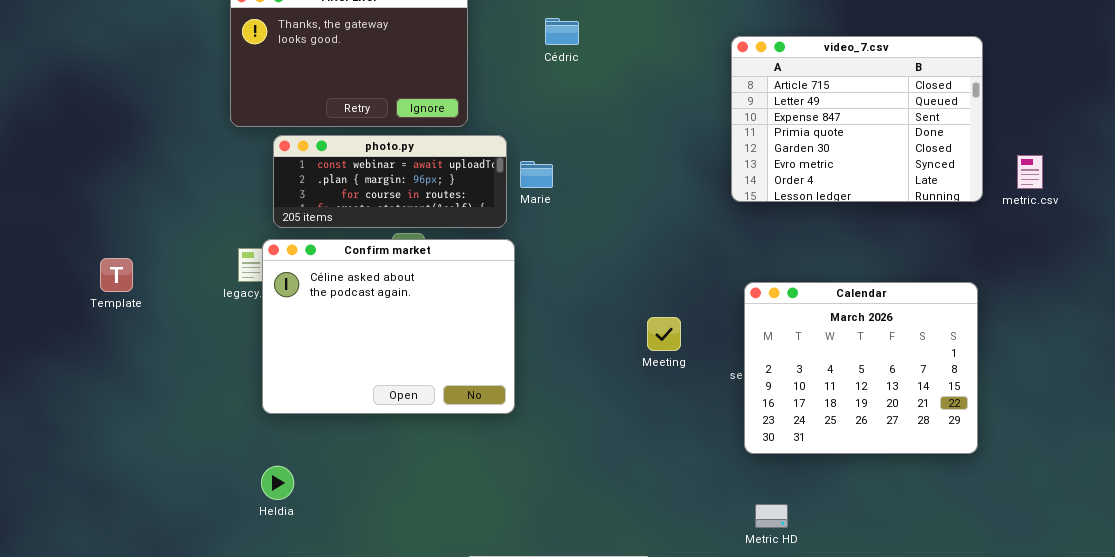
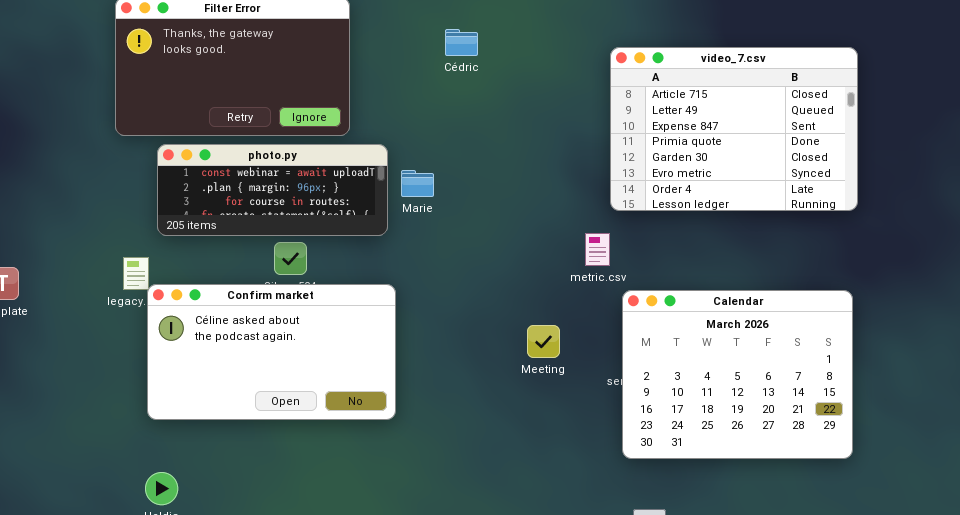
Cédric: [545,18,579,45] -> [445,29,478,56], moved
metric.csv: [1017,155,1043,189] -> [585,233,610,266], moved
Confirm market: [262,239,515,414] -> [147,284,396,420], resized

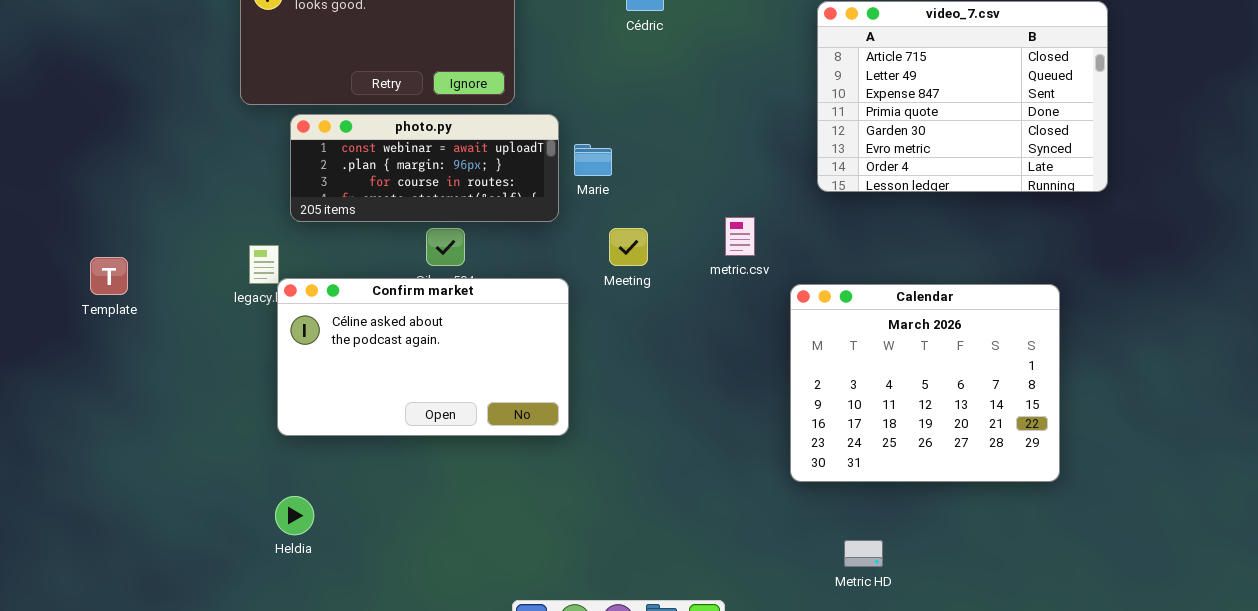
metric.csv: [585,233,610,266] -> [725,217,755,256], moved
Calendar: [622,290,853,459] -> [790,284,1060,482], moved
Meeting: [527,325,560,358] -> [609,228,648,266], moved

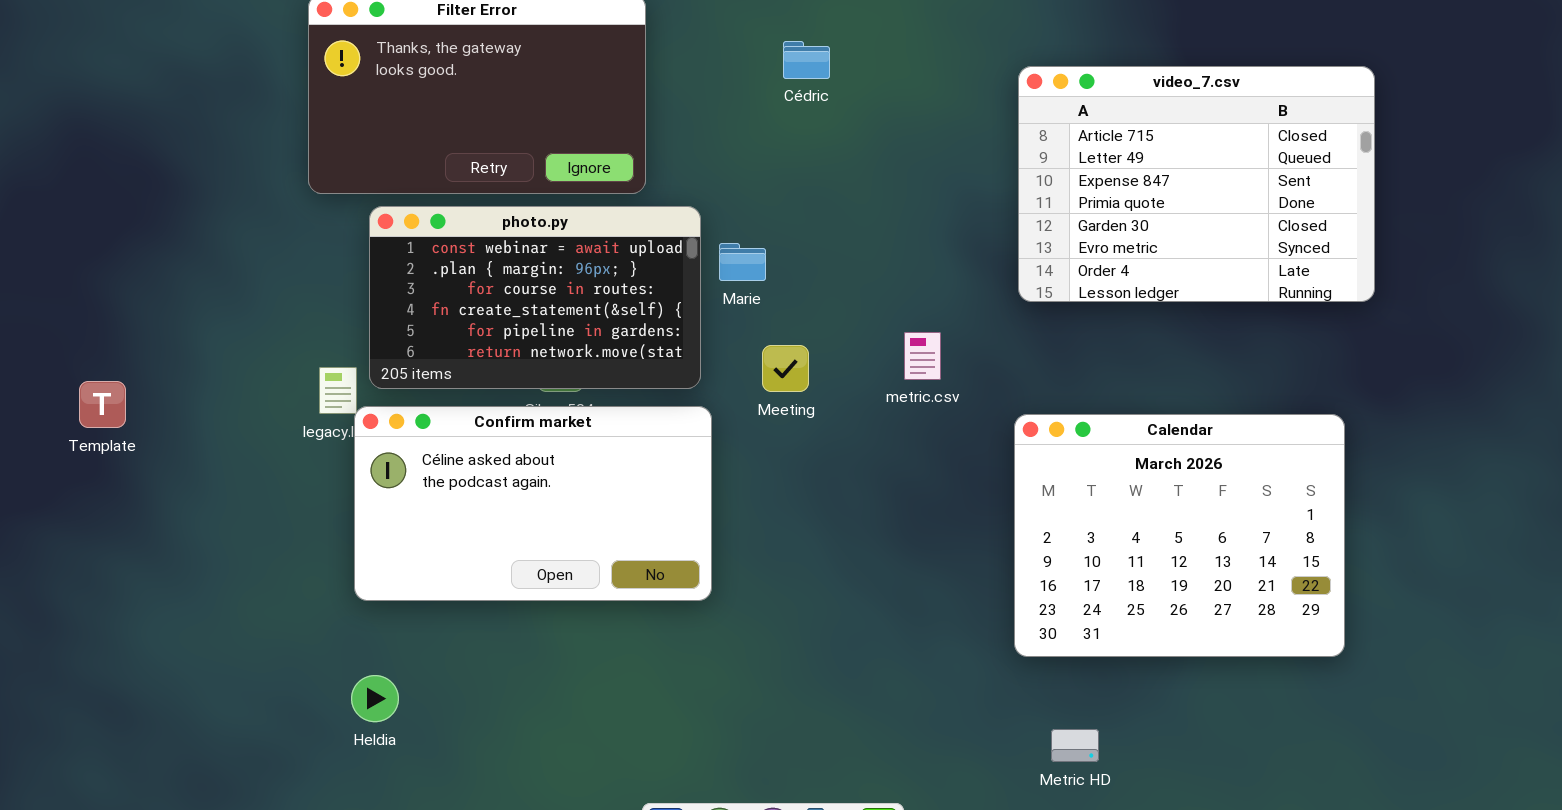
photo.py: [290,114,559,222] -> [369,206,701,389], resized
Template: [90,257,128,295] -> [79,381,126,428], moved
Calendar: [790,284,1060,482] -> [1014,414,1345,657], moved

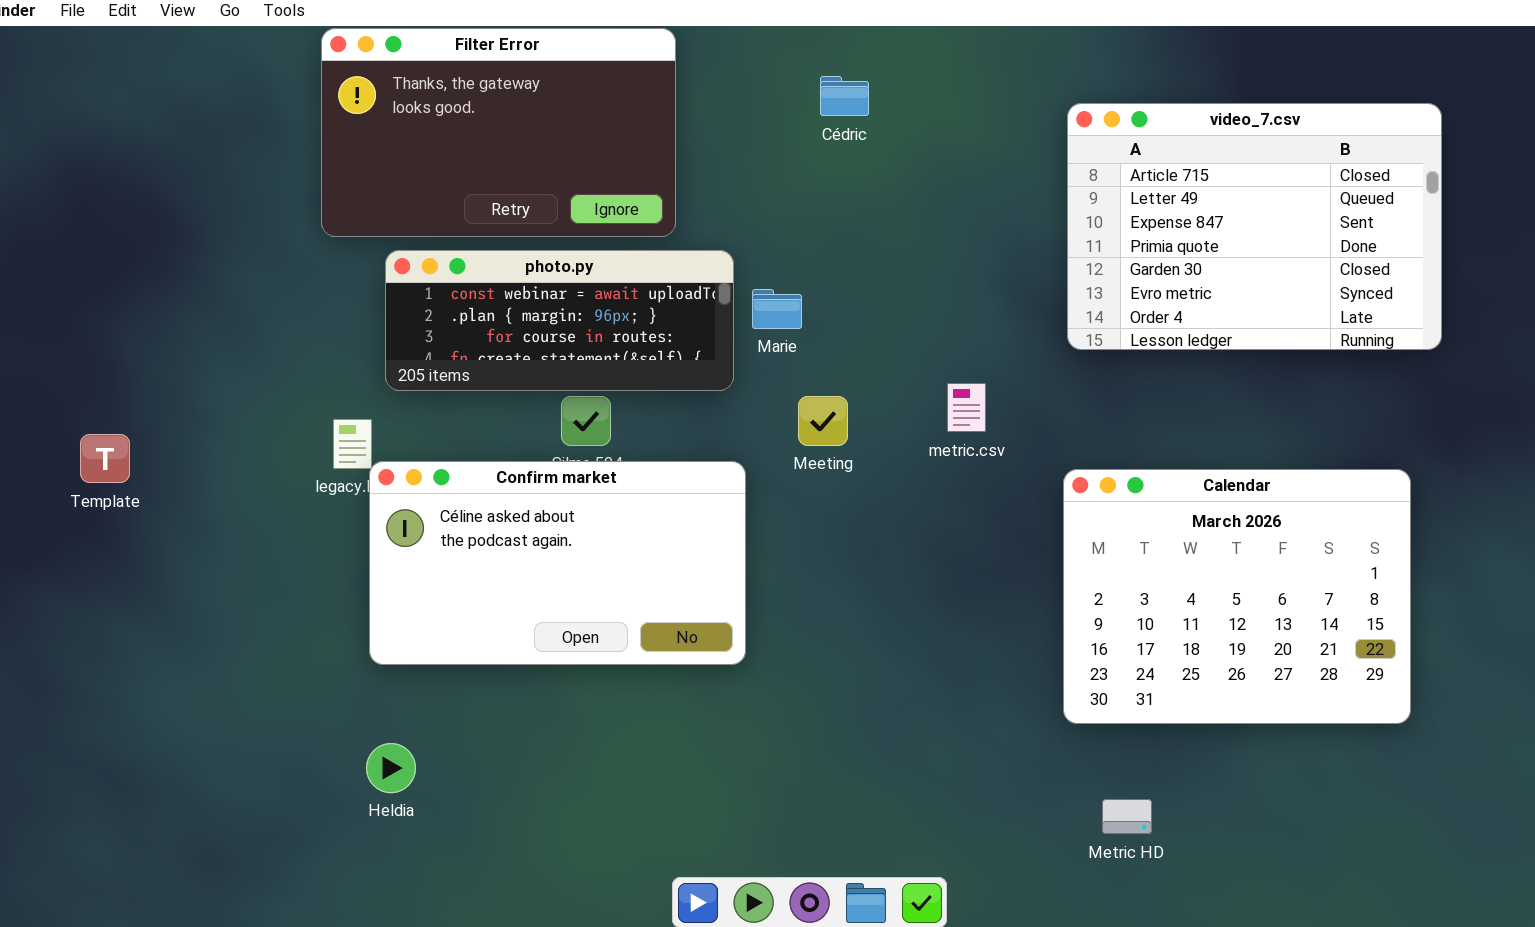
photo.py: [369,206,701,389] -> [385,250,734,391], resized

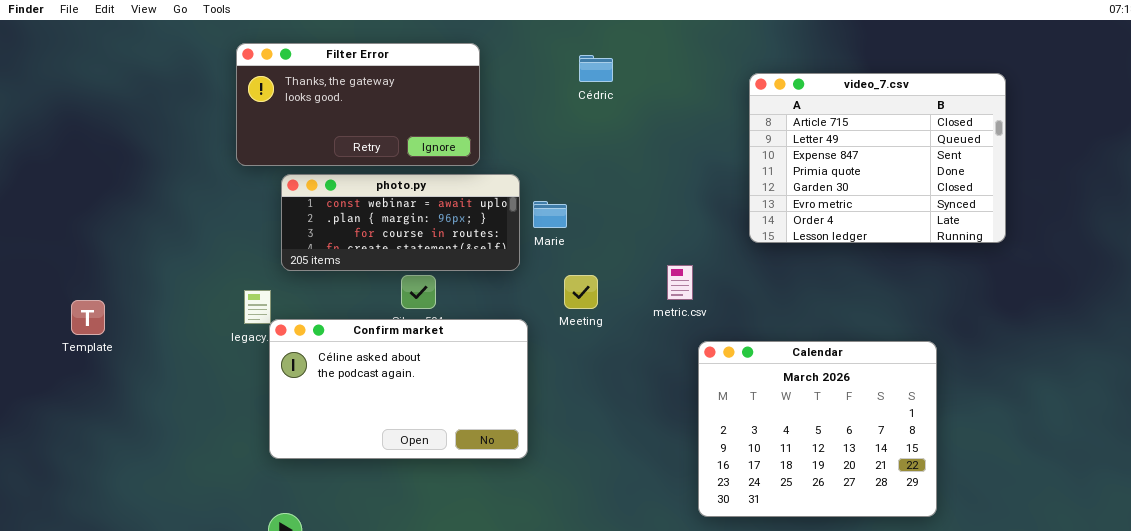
Filter Error: [321,28,676,237] -> [236,43,480,166], resized
Calendar: [1063,469,1411,724] -> [698,341,937,517], moved

